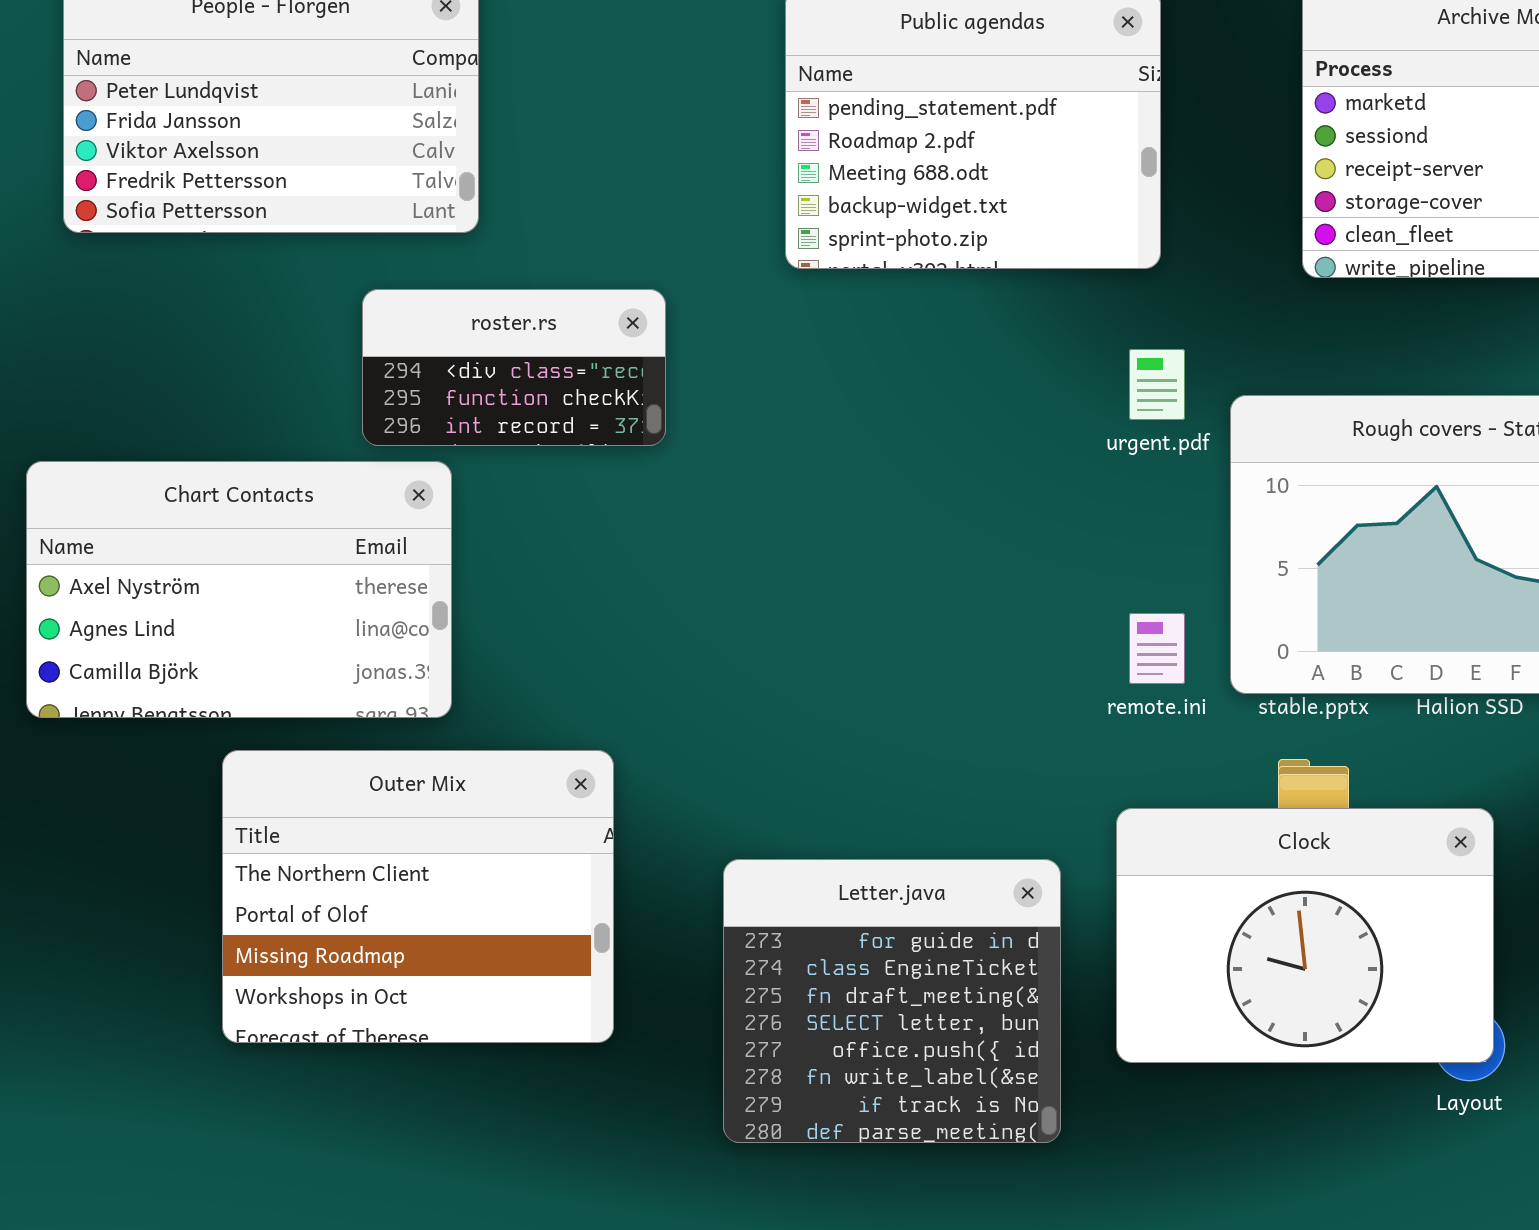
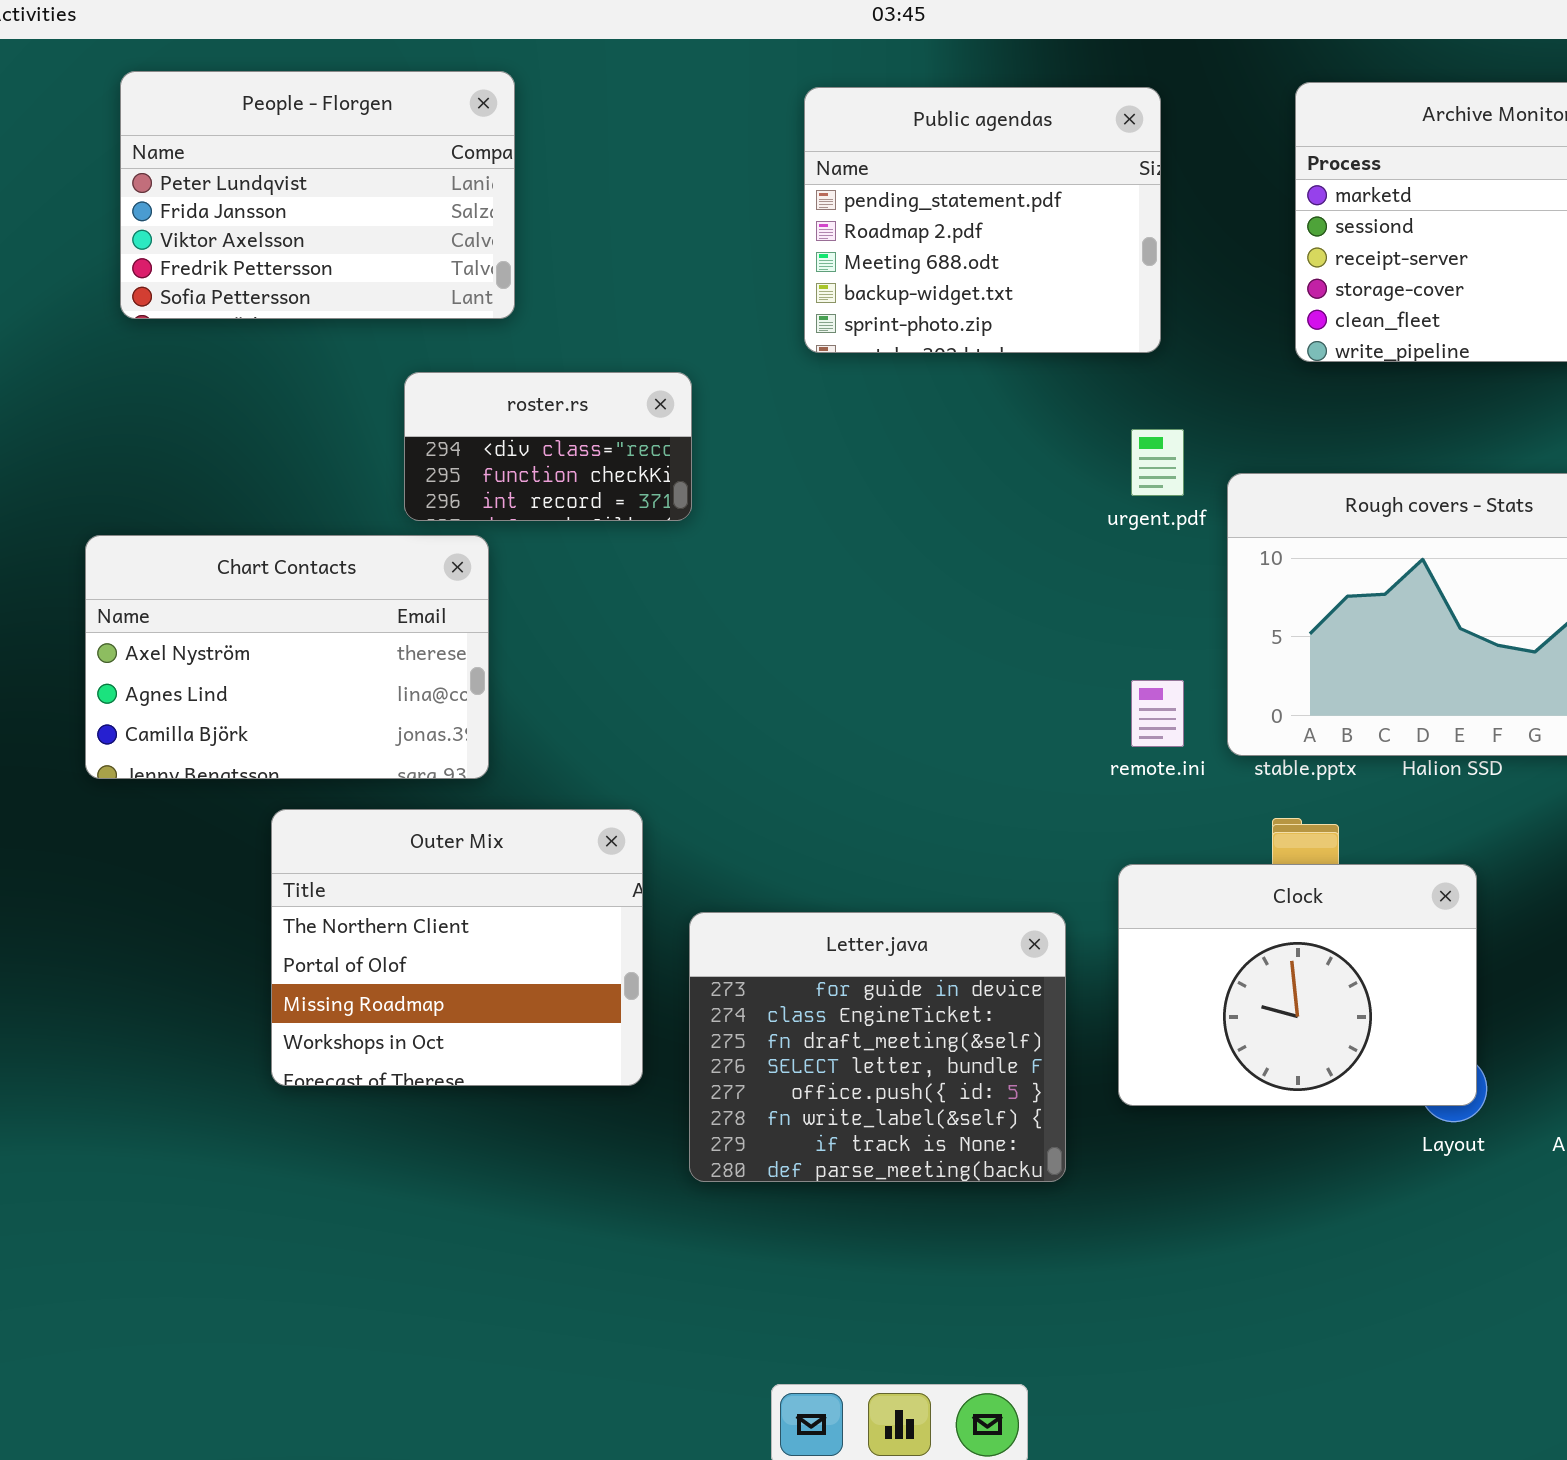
Letter.java: [723,859,1061,1143] -> [689,912,1066,1182], resized

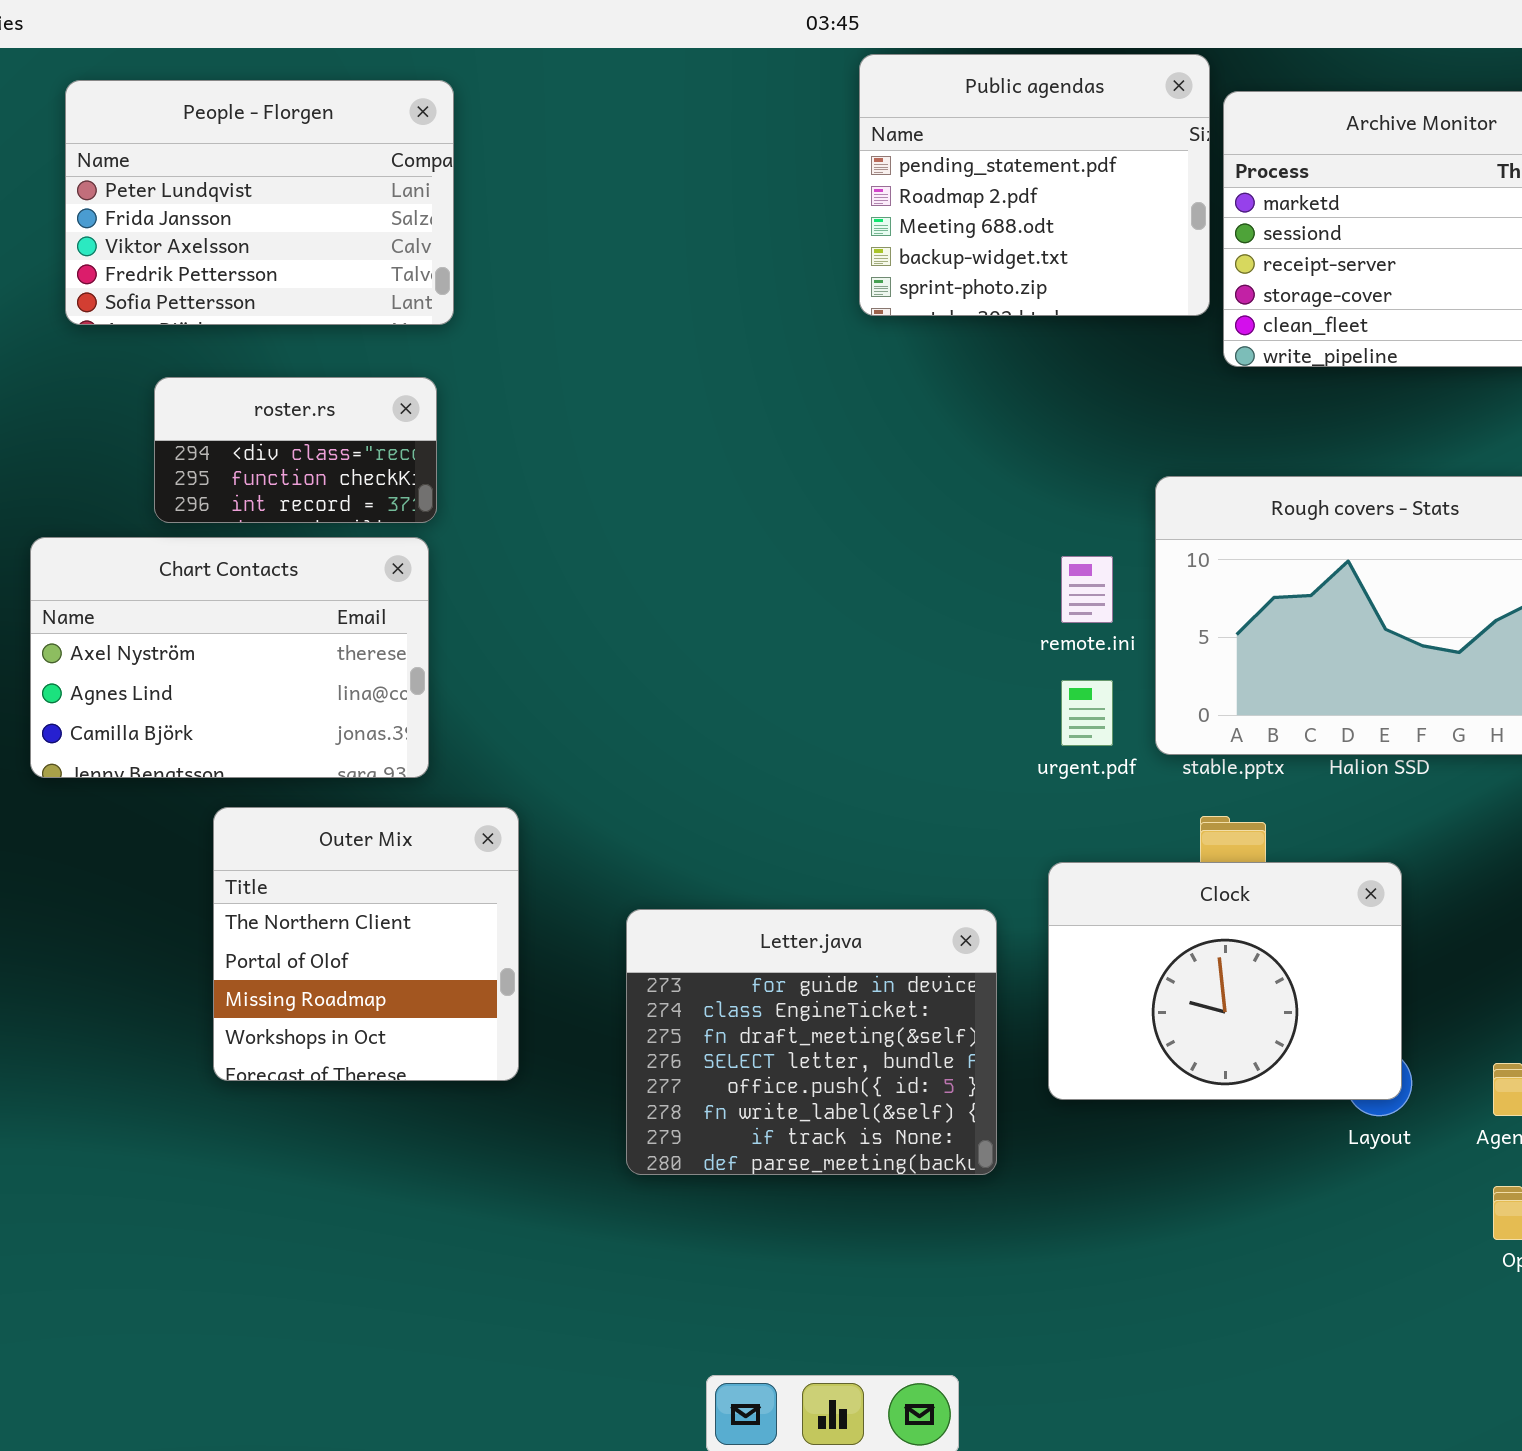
Public agendas: [804,87,1161,353] -> [859,54,1210,316], moved
roster.rs: [404,372,692,521] -> [154,377,437,523], moved
urgent.pdf: [1131,429,1184,496] -> [1061,680,1113,746], moved
remote.ini: [1131,680,1184,747] -> [1061,556,1113,623], moved
Outer Mix: [271,809,643,1086] -> [213,807,519,1081], resized

